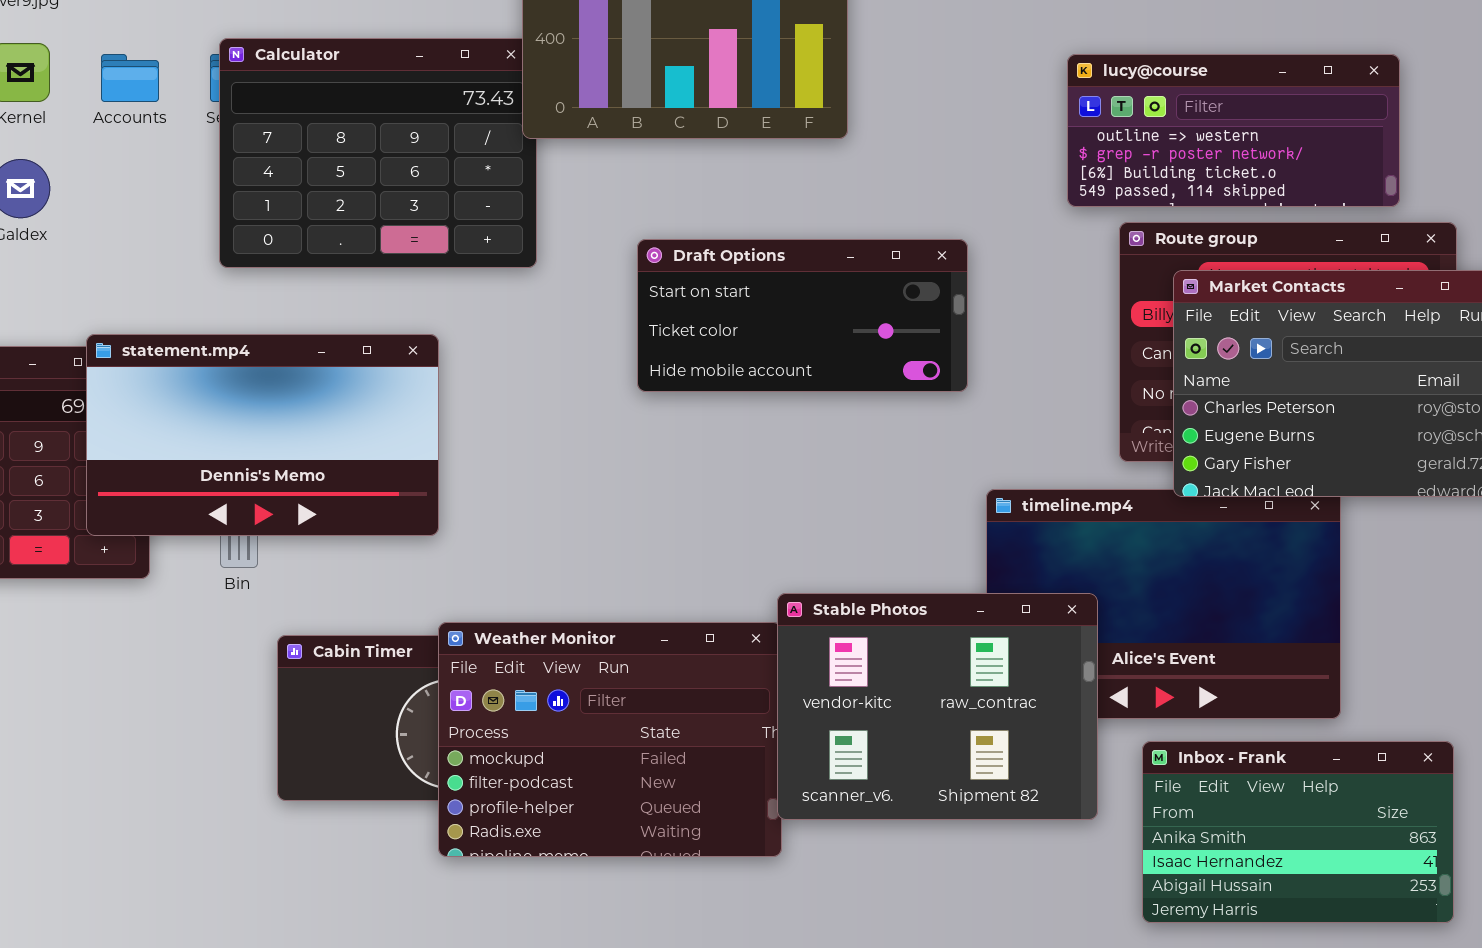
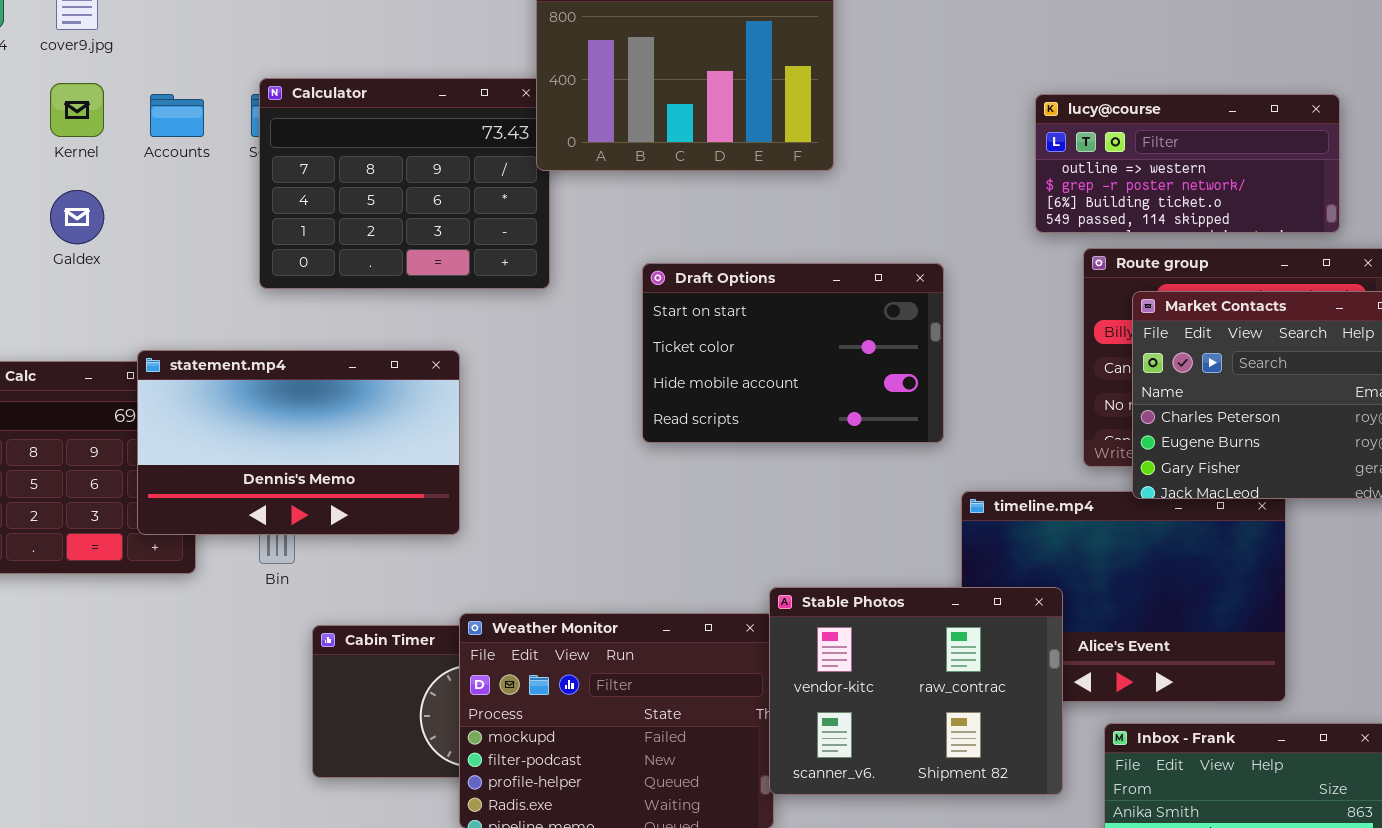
Draft Options: [637,239,968,392] -> [642,263,944,443], resized

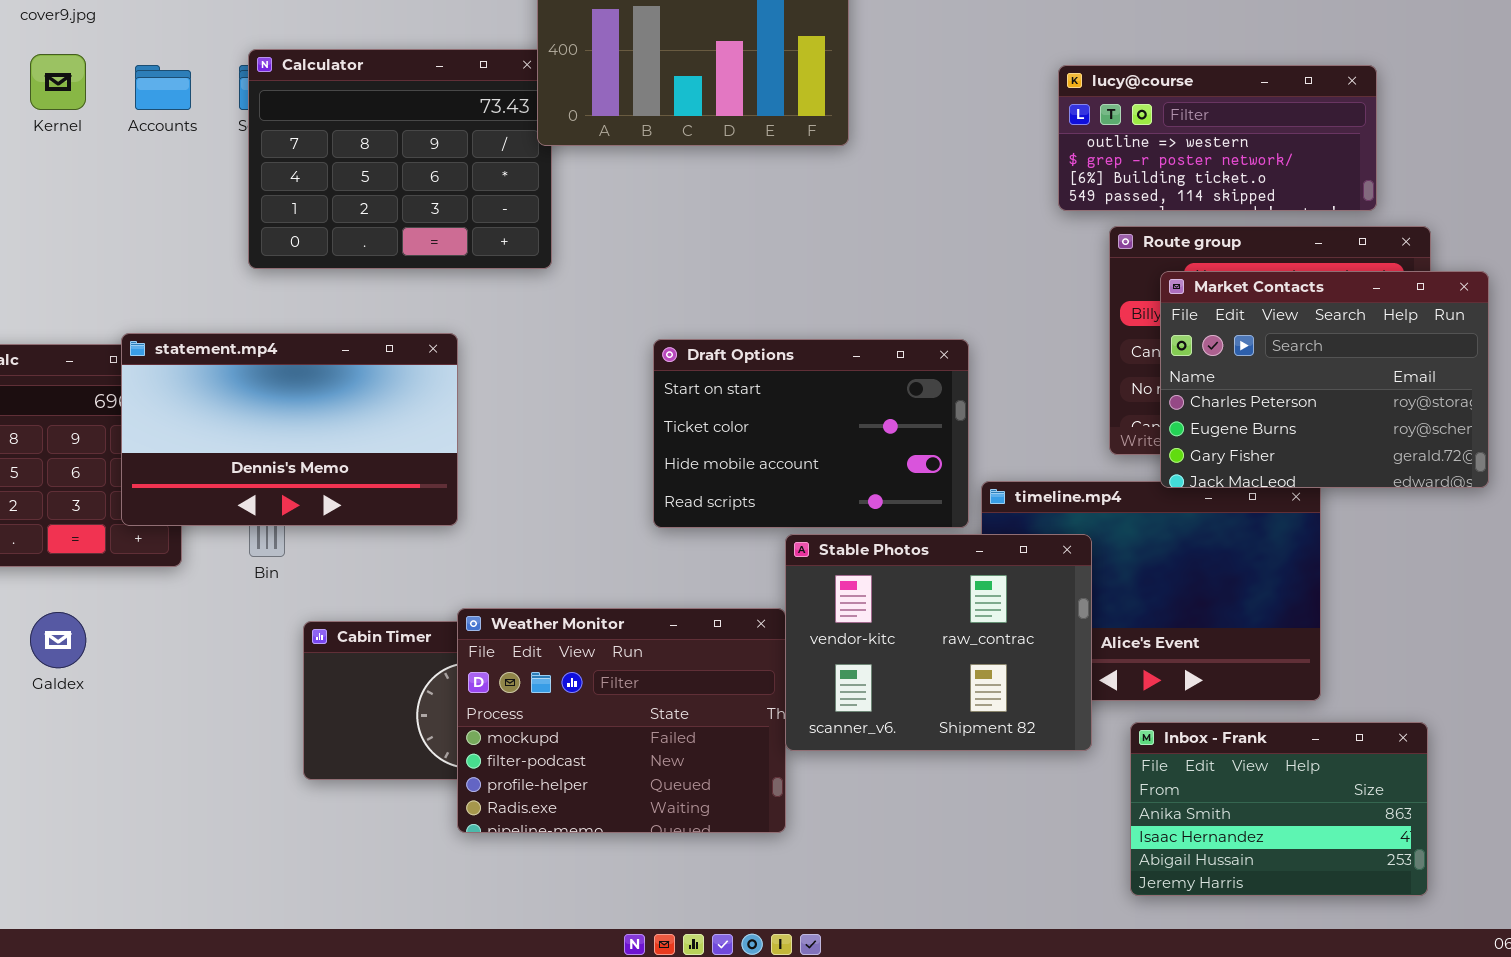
Galdex: [50,190,104,244] -> [30,612,86,668], moved
Draft Options: [642,263,944,443] -> [653,339,969,528], moved
Stable Photos: [769,587,1063,795] -> [785,534,1092,751], moved

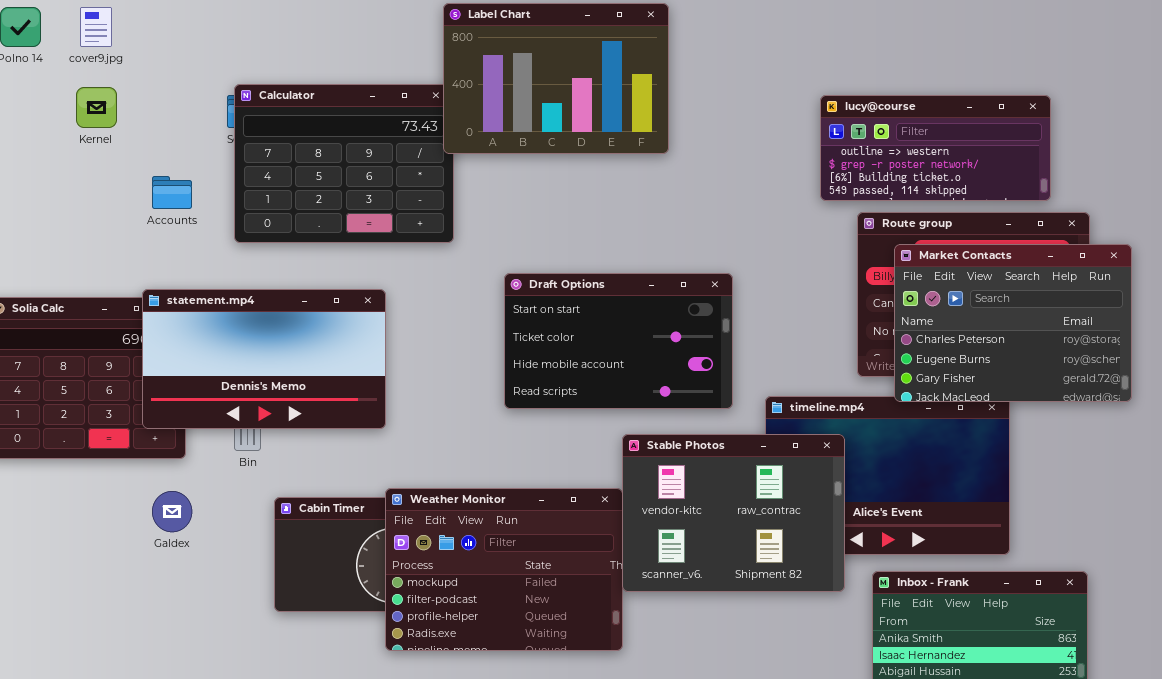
Accounts: [135,65,191,110] -> [152,176,192,209], moved
Draft Options: [653,339,969,528] -> [504,273,733,409], moved
Galdex: [30,612,86,668] -> [152,491,192,532], moved

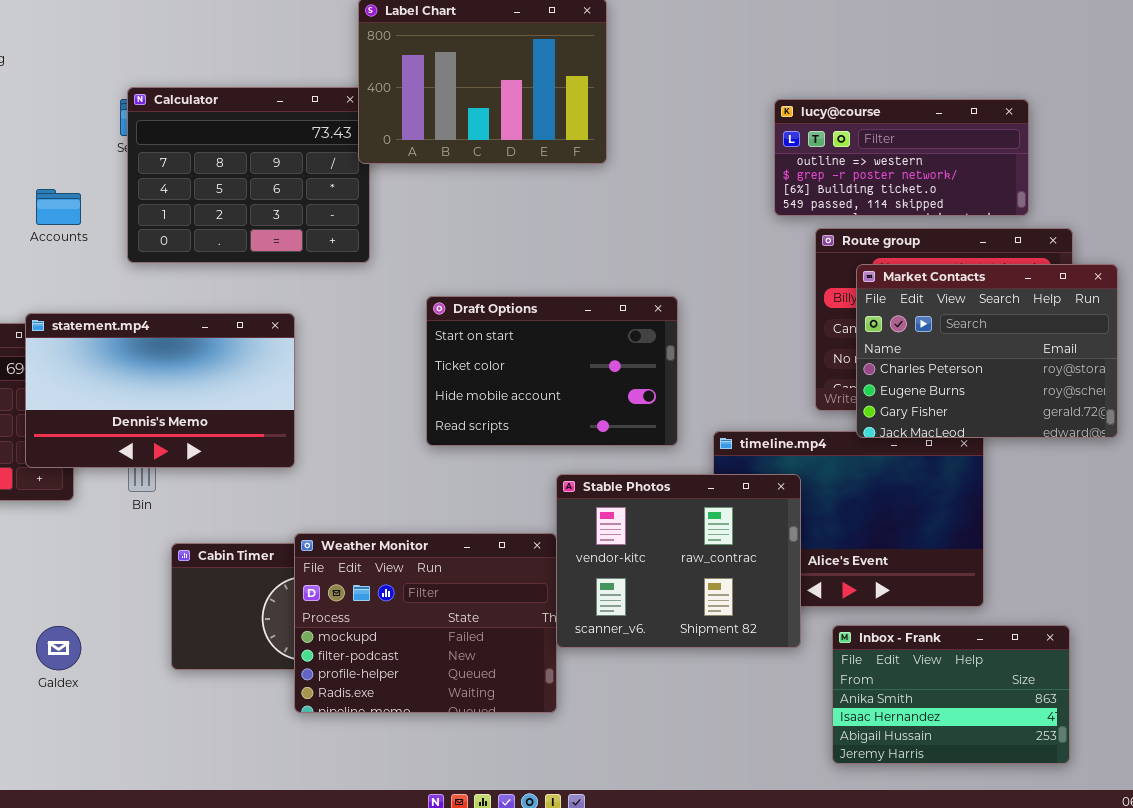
Galdex: [152,491,192,532] -> [36,626,81,670], moved

